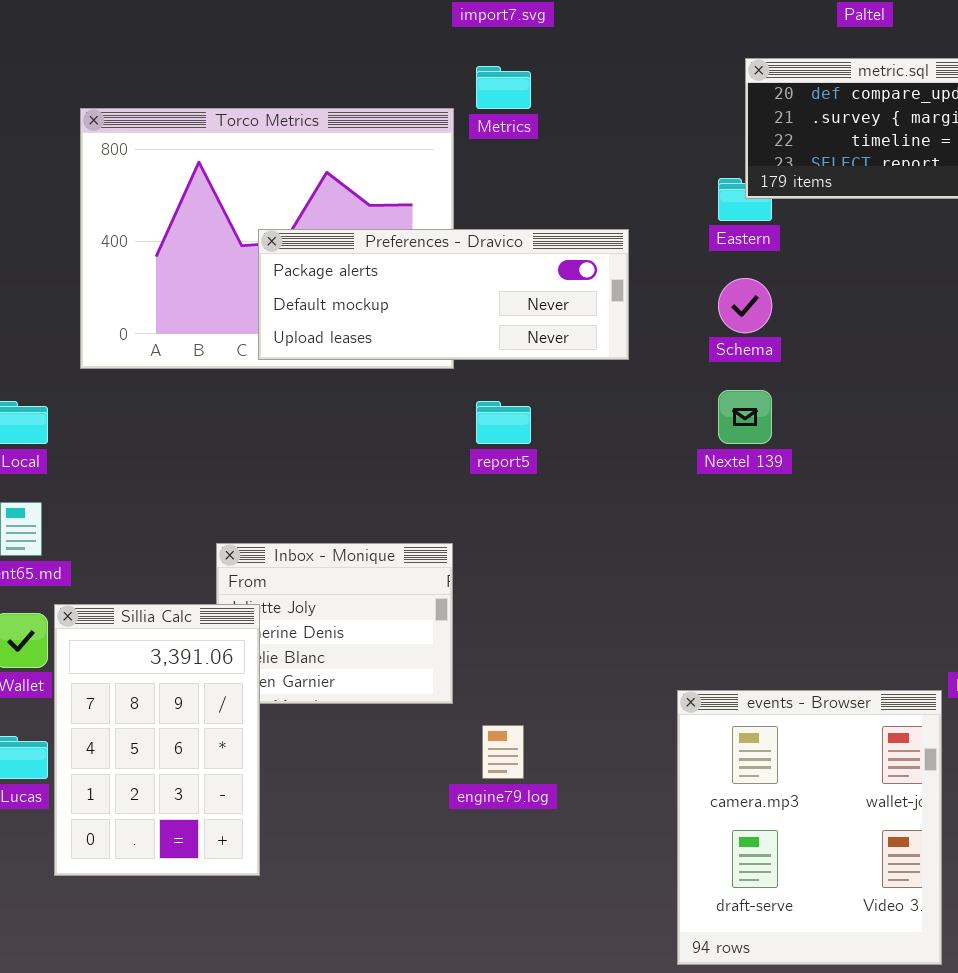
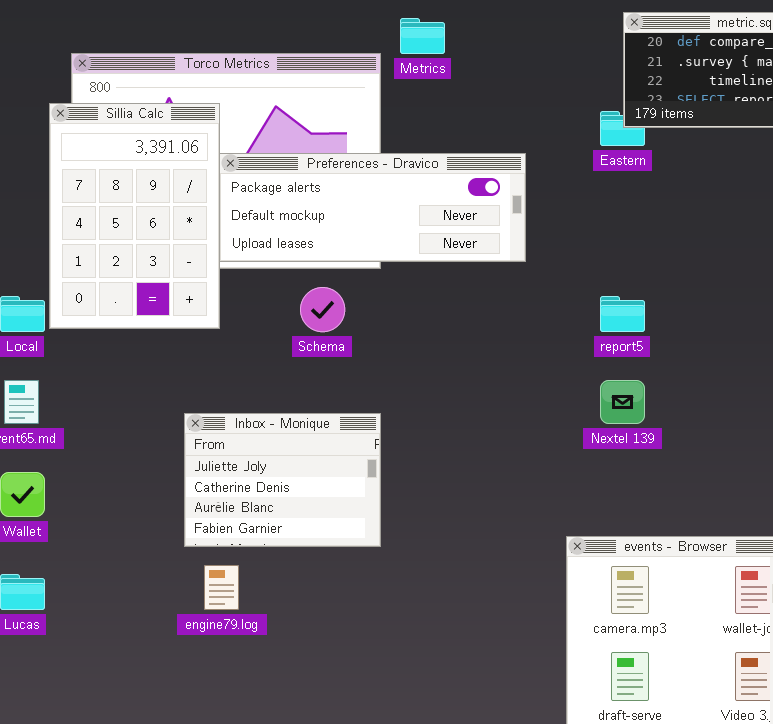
Schema: [718,278,772,333] -> [300,287,345,332], moved
Nextel 139: [718,390,772,444] -> [600,380,645,424], moved
report5: [476,401,531,444] -> [600,296,645,332], moved
Sillia Calc: [54,604,260,876] -> [49,103,220,329], moved
engine79.log: [482,725,524,779] -> [204,565,239,610], moved

